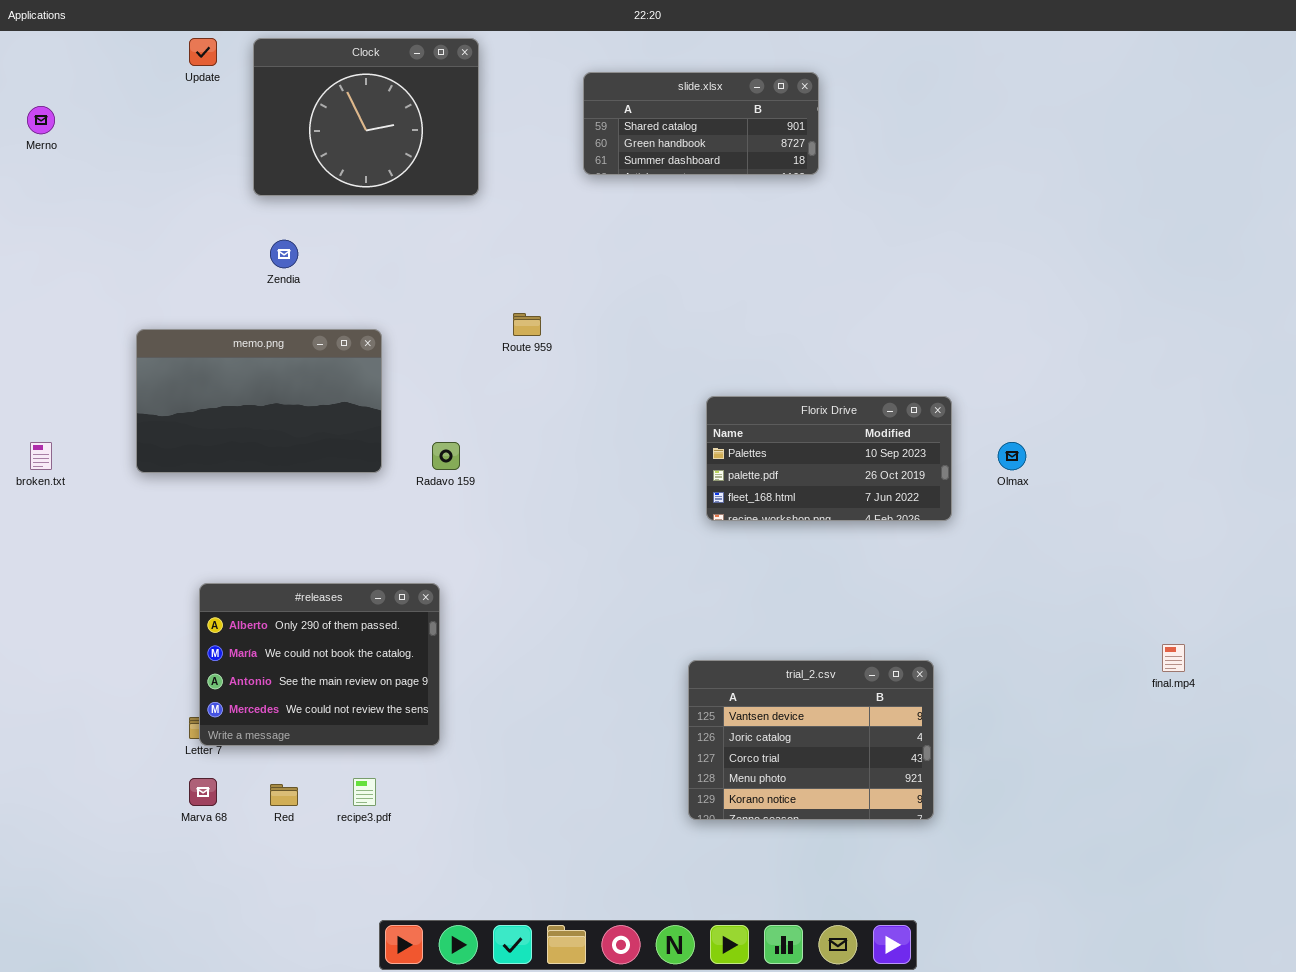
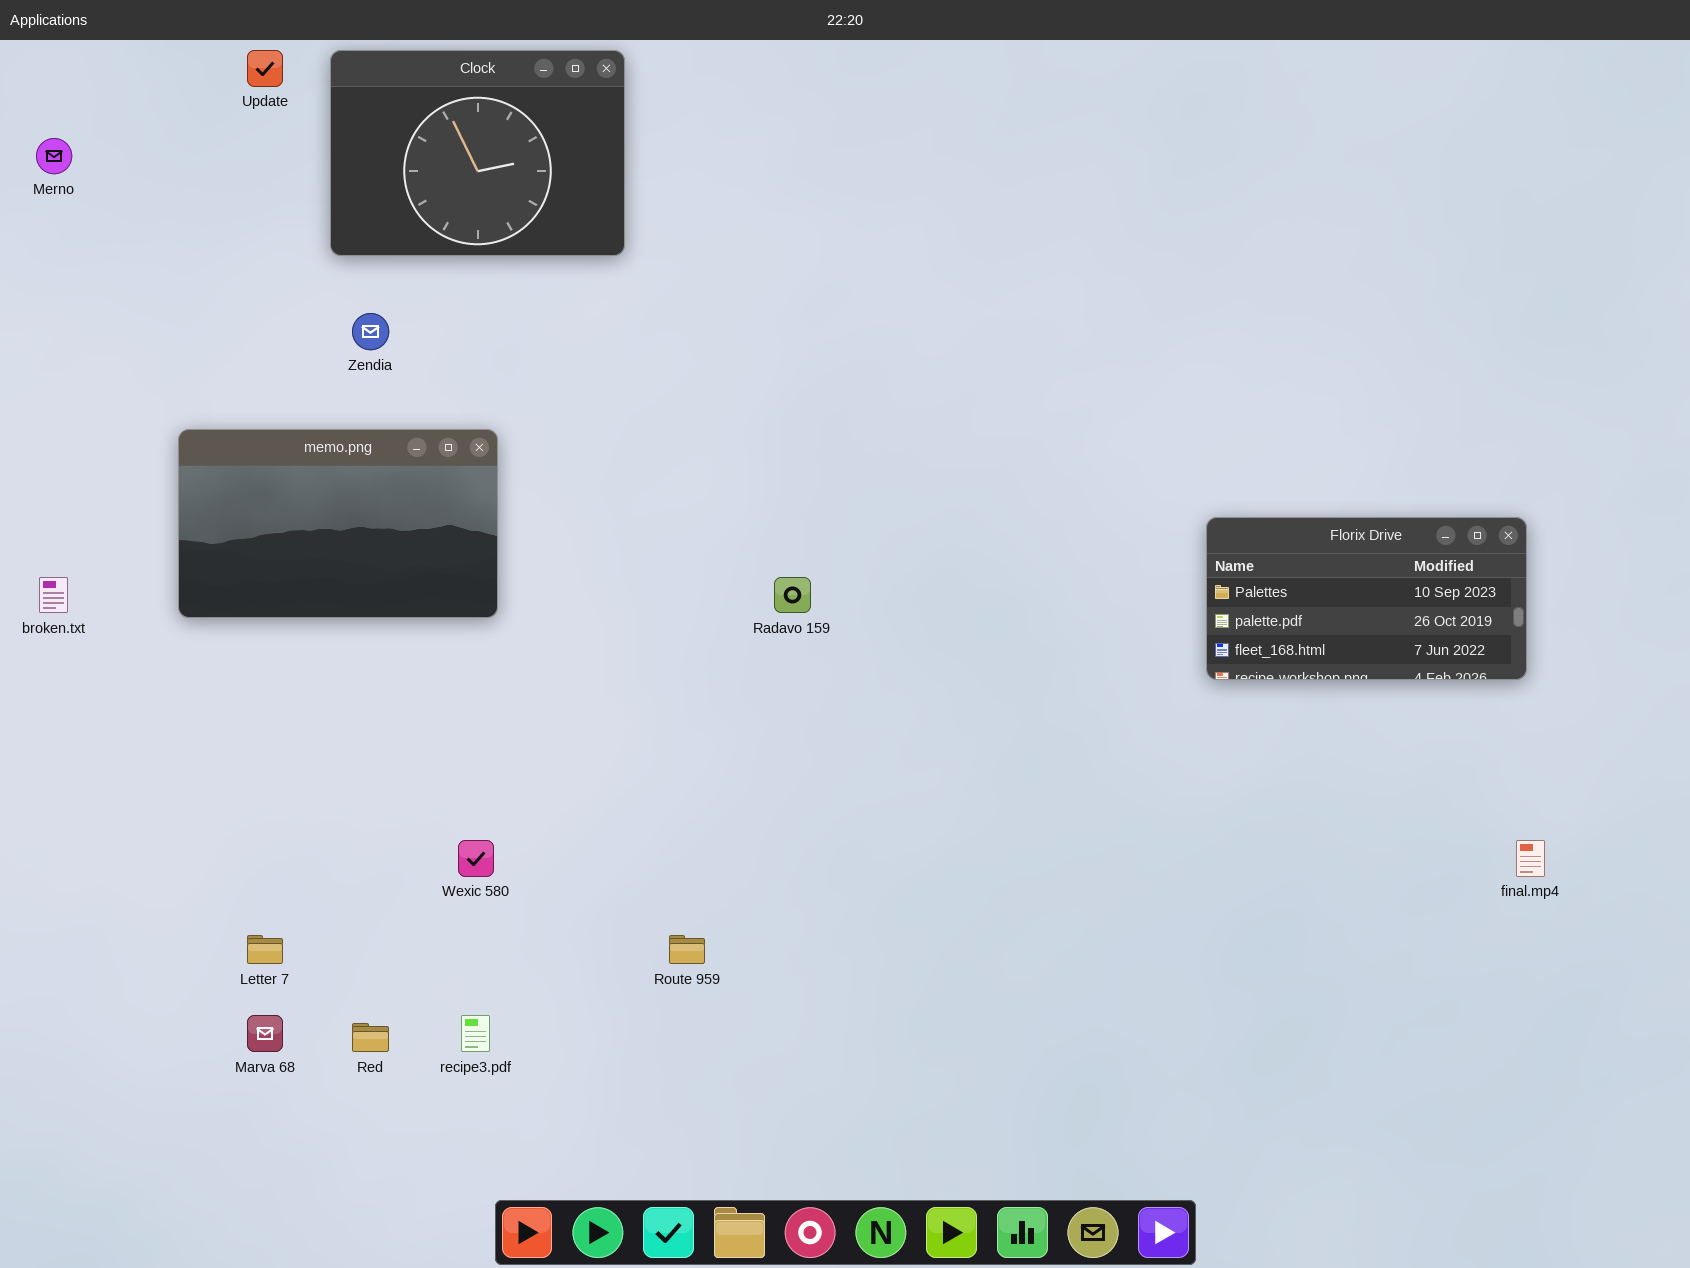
slide.xlsx: [583,72,819,175] -> none, closed
Route 959: [513,313,541,336] -> [669,935,705,964], moved
Florix Drive: [706,396,952,521] -> [1206,517,1527,680], moved
Radavo 159: [432,442,460,470] -> [774,577,811,613], moved
#releases: [199,583,440,746] -> none, closed
trial_2.csv: [688,660,934,820] -> none, closed

